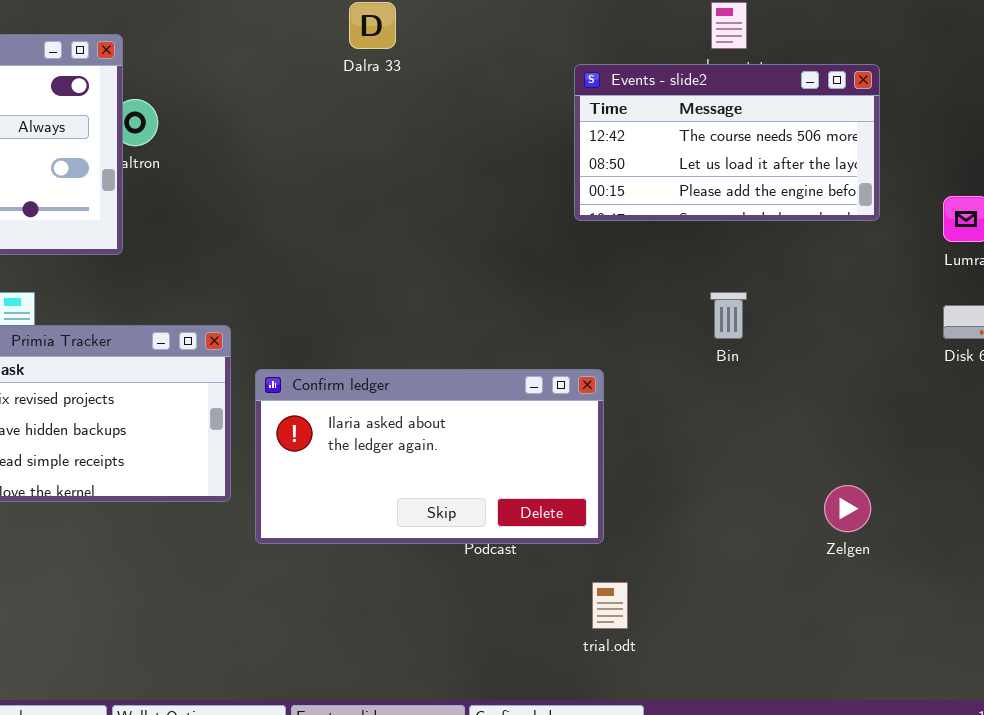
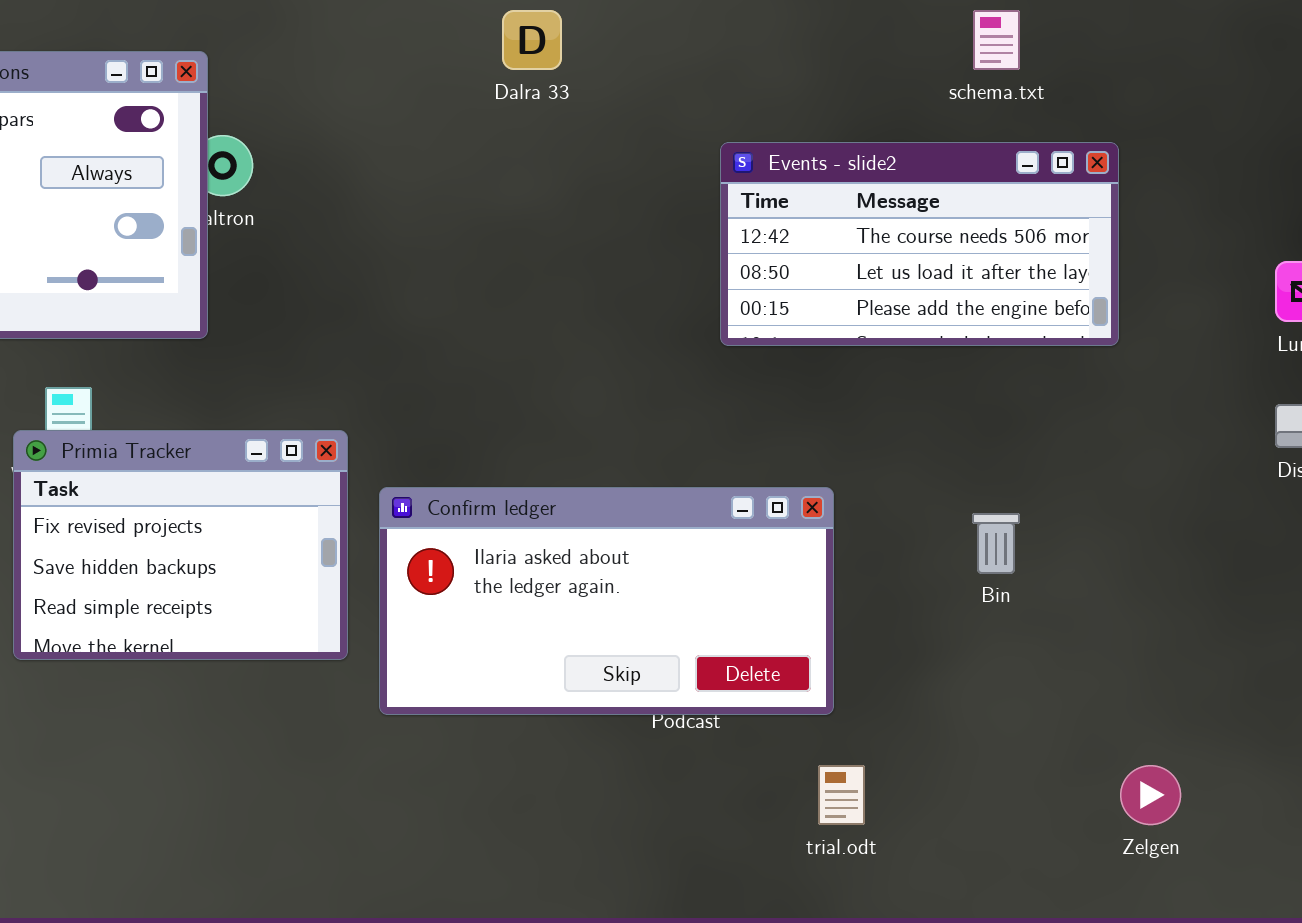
Events - slide2: [574,64,880,221] -> [720,142,1119,346], moved
Bin: [710,292,747,339] -> [972,513,1020,574], moved
Zelgen: [824,485,871,532] -> [1120,765,1181,825], moved

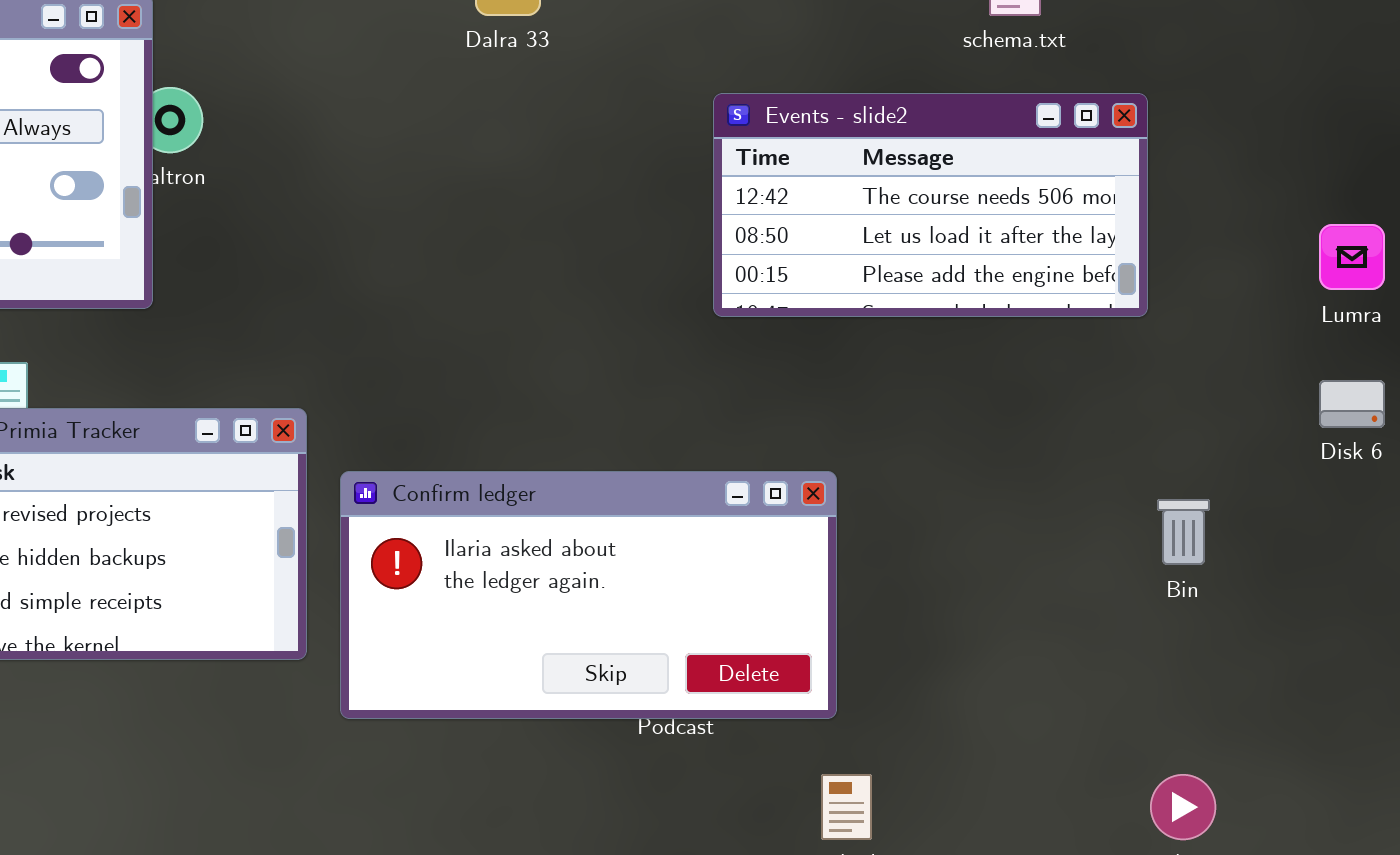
Bin: [972,513,1020,574] -> [1157,499,1210,565], moved

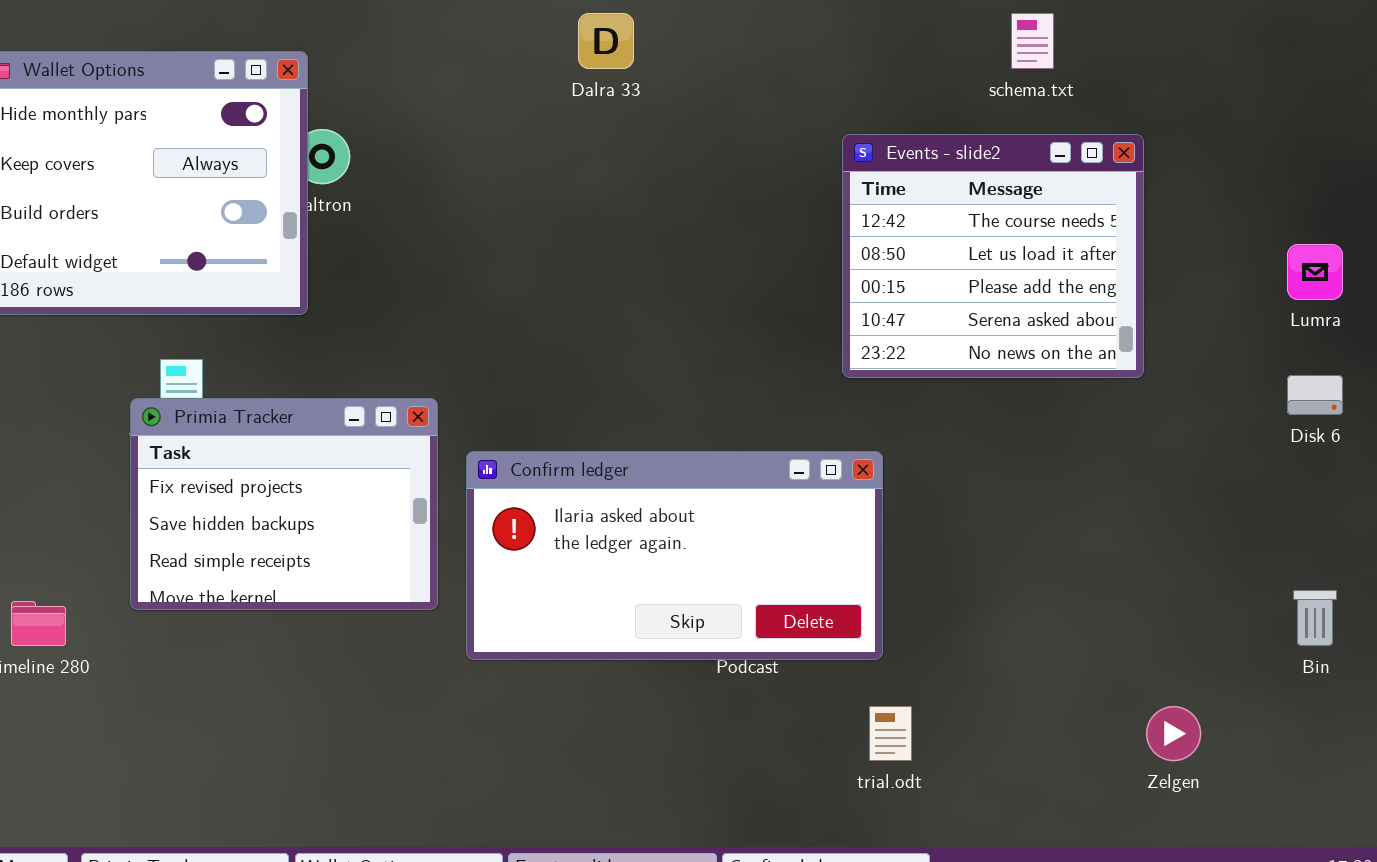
Events - slide2: [713,93,1148,317] -> [842,134,1144,378], resized
Bin: [1157,499,1210,565] -> [1293,590,1337,646], moved

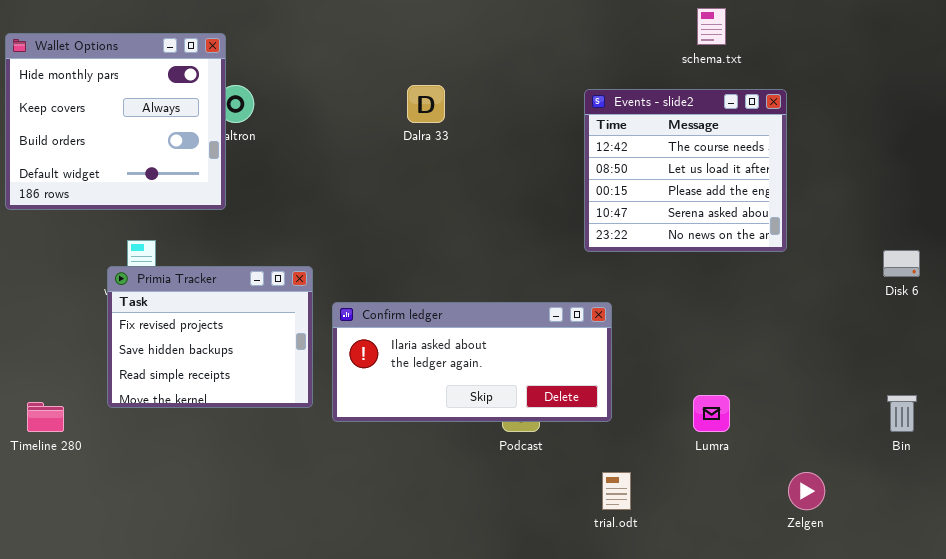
Dalra 33: [578,13,634,69] -> [407,85,445,123], moved
Lumra: [1287,244,1343,300] -> [693,395,730,432], moved
Confirm ledger: [466,451,883,660] -> [332,302,612,422], resized

